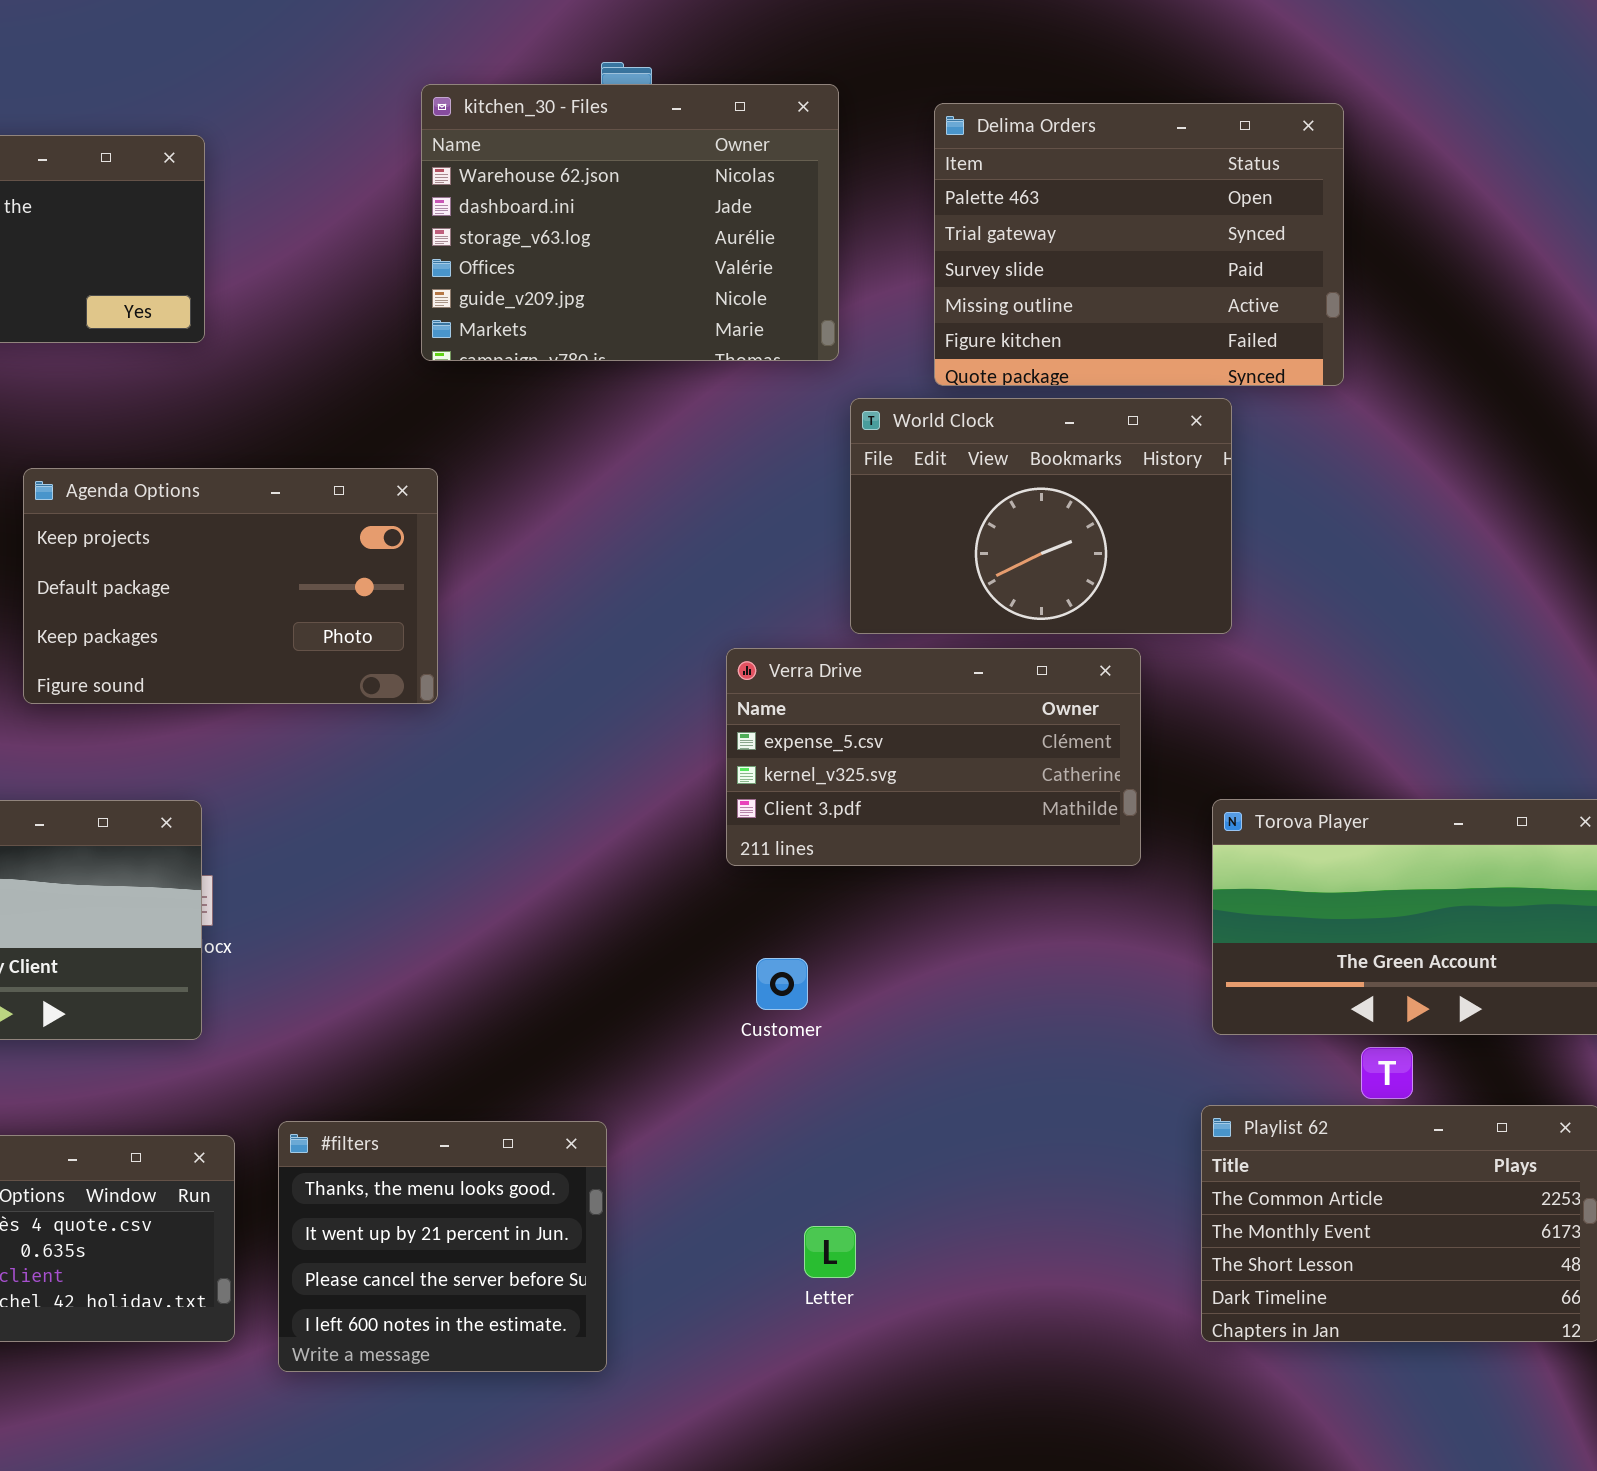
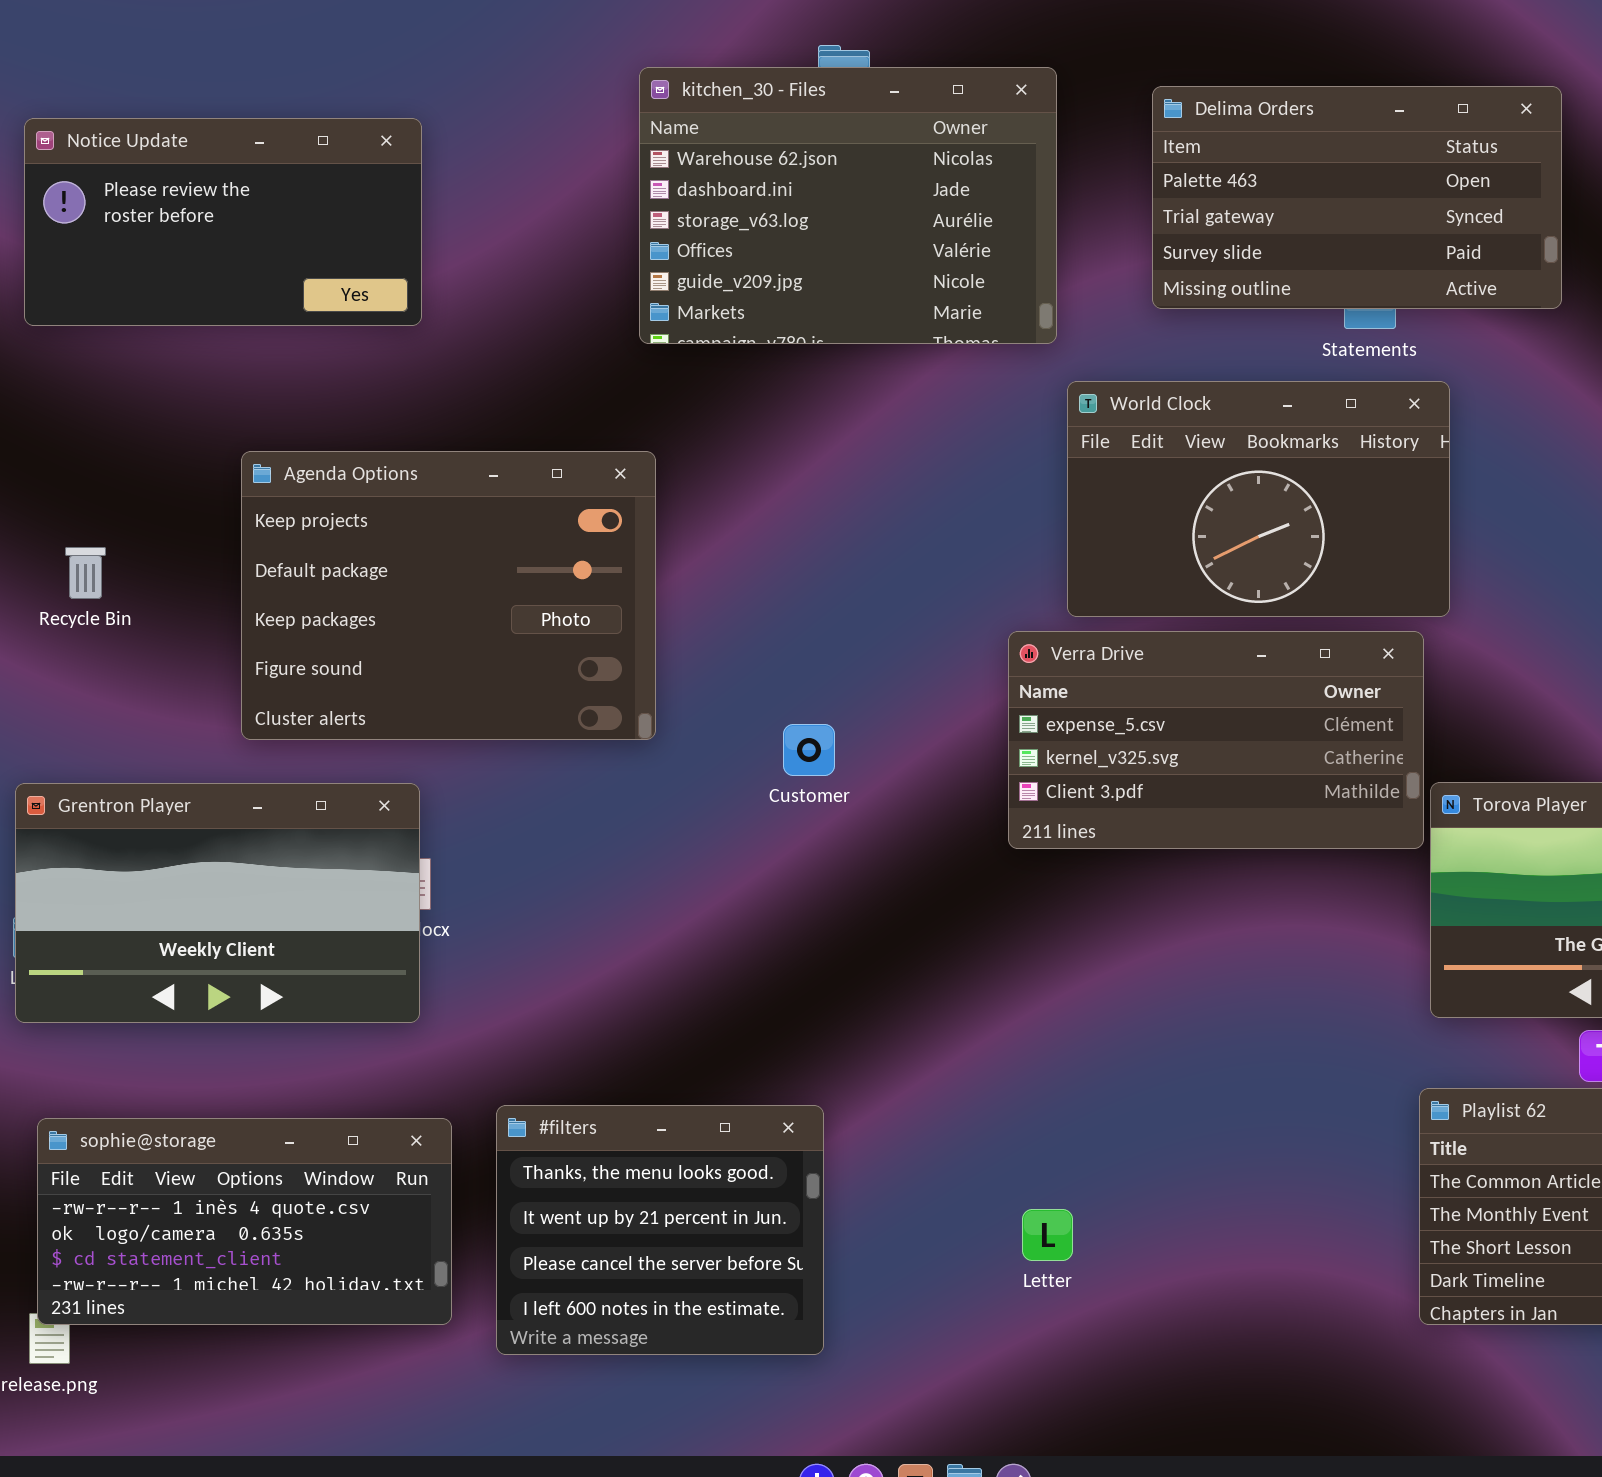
Delima Orders: [934,103,1344,386] -> [1152,86,1562,309], resized
Agenda Options: [23,468,438,704] -> [241,451,656,740], resized
Verra Drive: [726,648,1141,866] -> [1008,631,1424,849], moved
Customer: [756,958,808,1010] -> [783,724,835,776], moved

